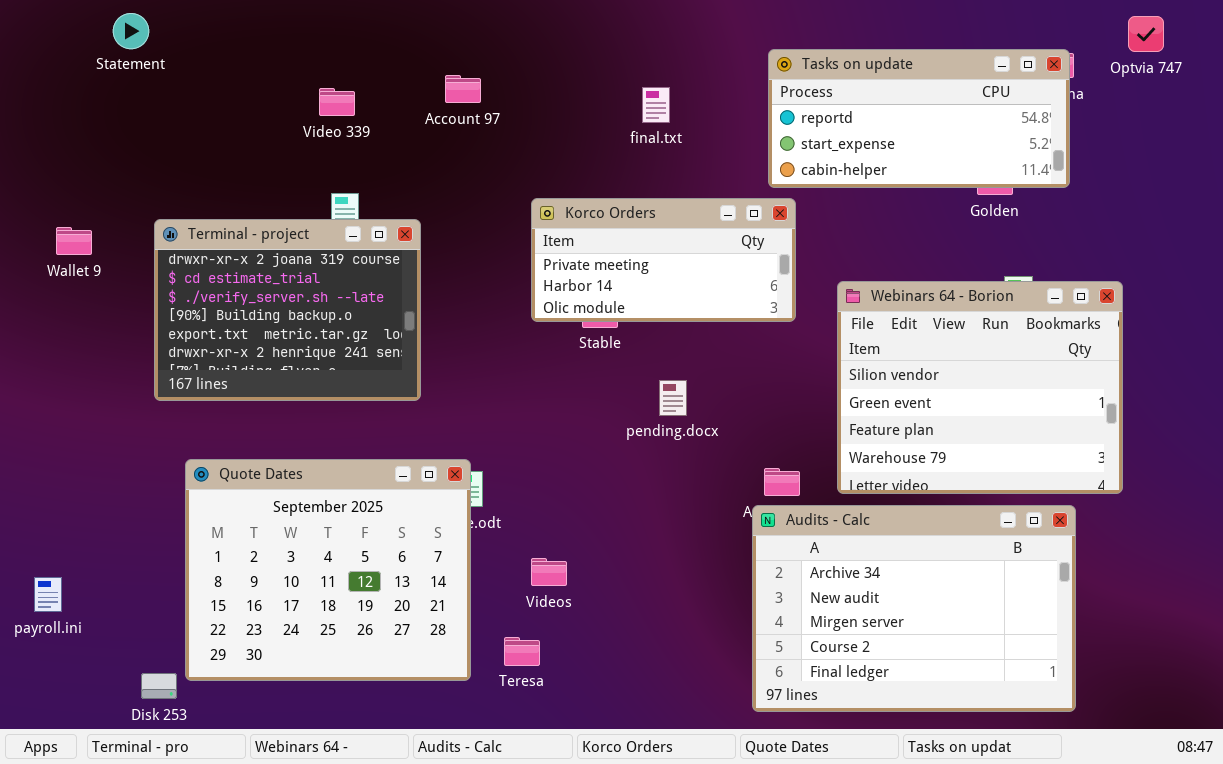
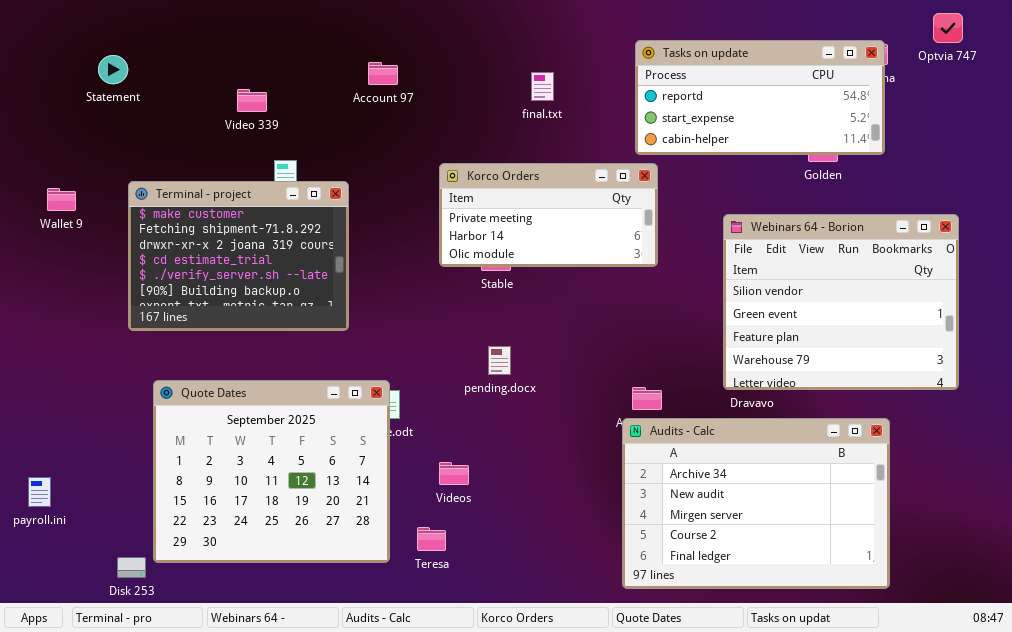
Statement: [113,13,149,49] -> [98,55,128,84], moved
Video 339: [319,88,355,116] -> [237,89,267,112], moved
Terminal - project: [154,219,421,401] -> [128,181,349,331], scrolled up 2 rows
Webinars 64 - Borion: [837,281,1123,494] -> [723,214,959,390], moved
pending.docx: [659,380,687,416] -> [488,346,511,375], moved

